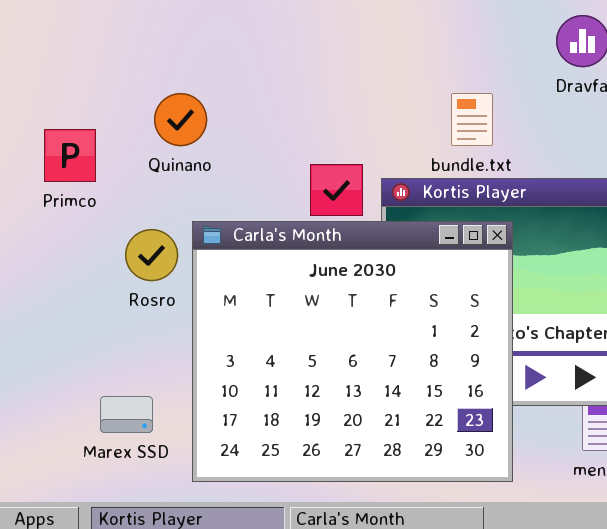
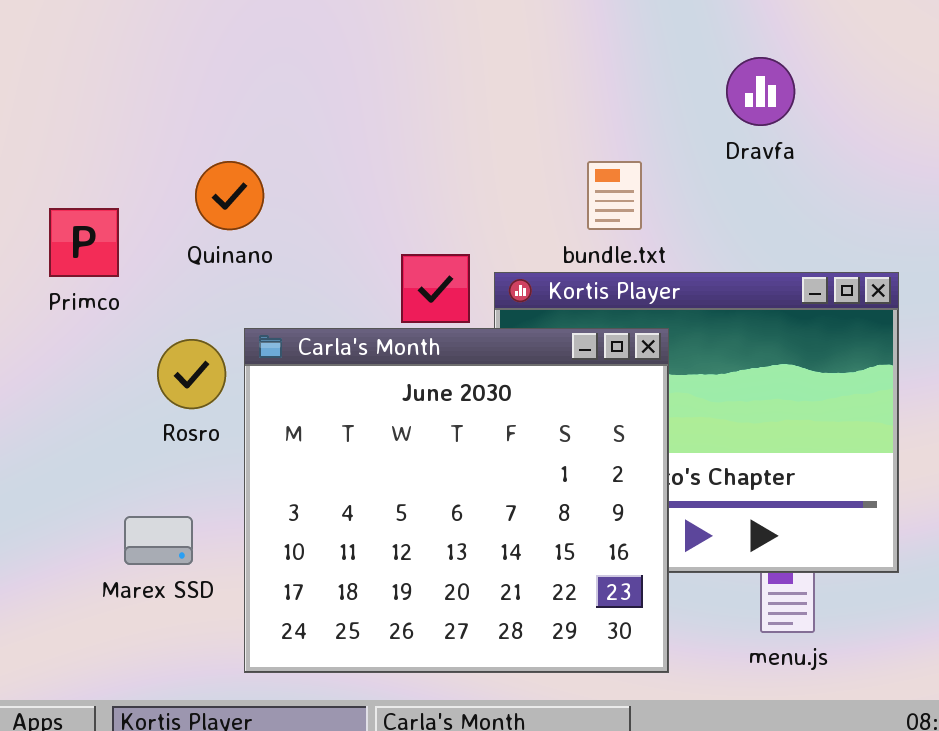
Marex SSD: [100,396,153,433] -> [124,516,193,565], moved

